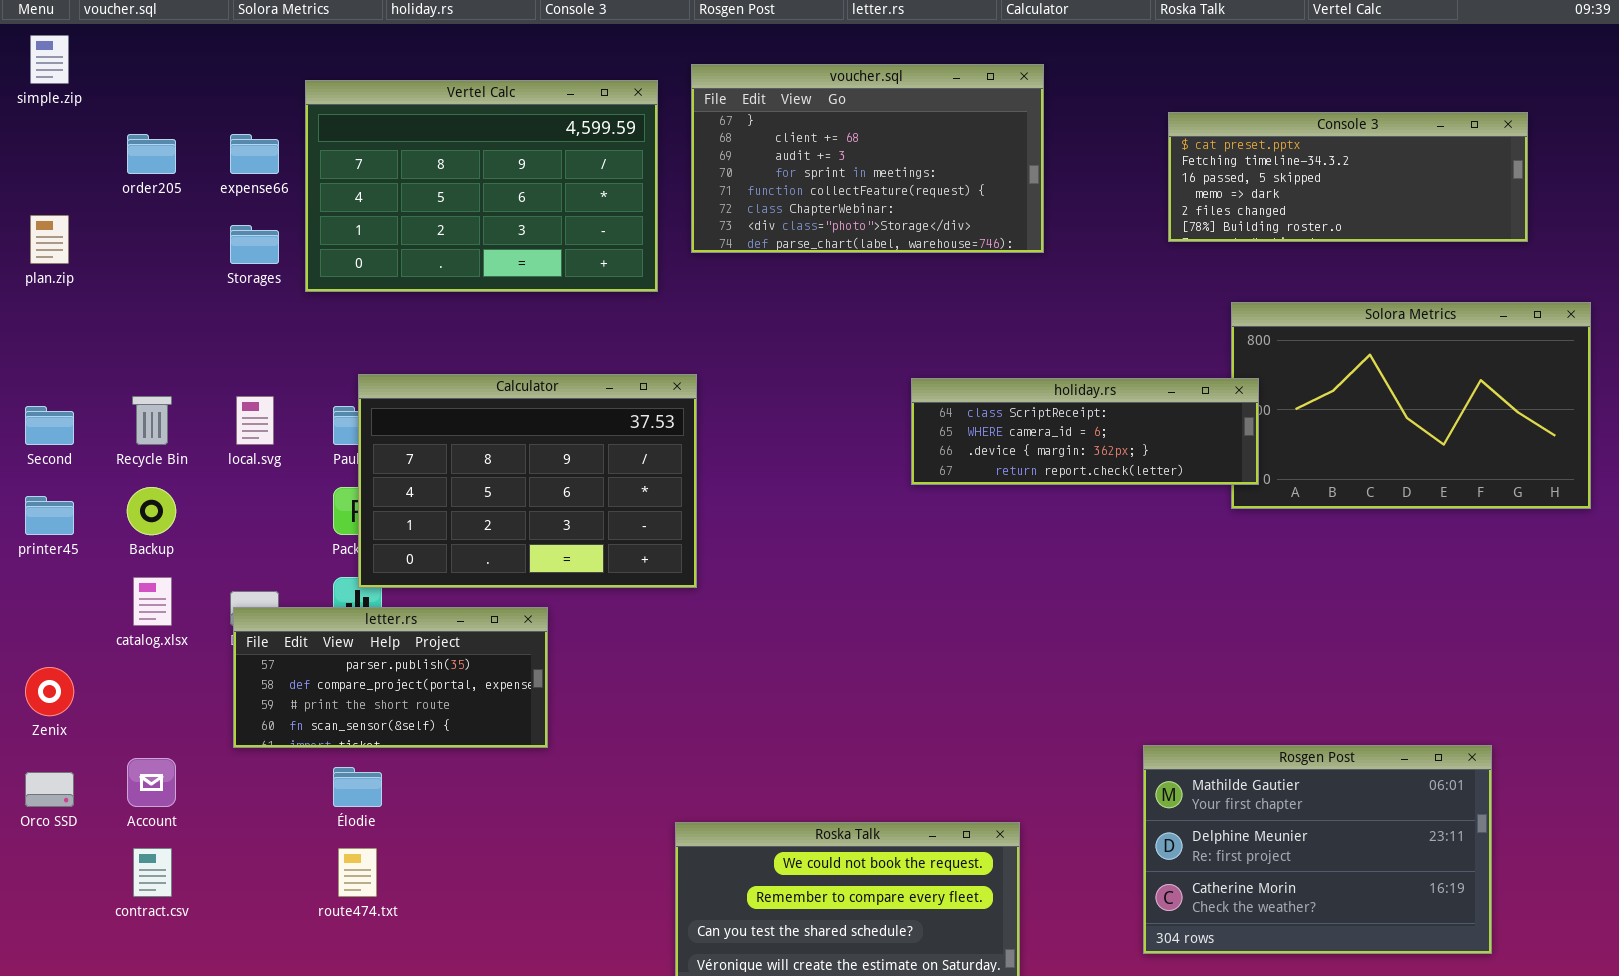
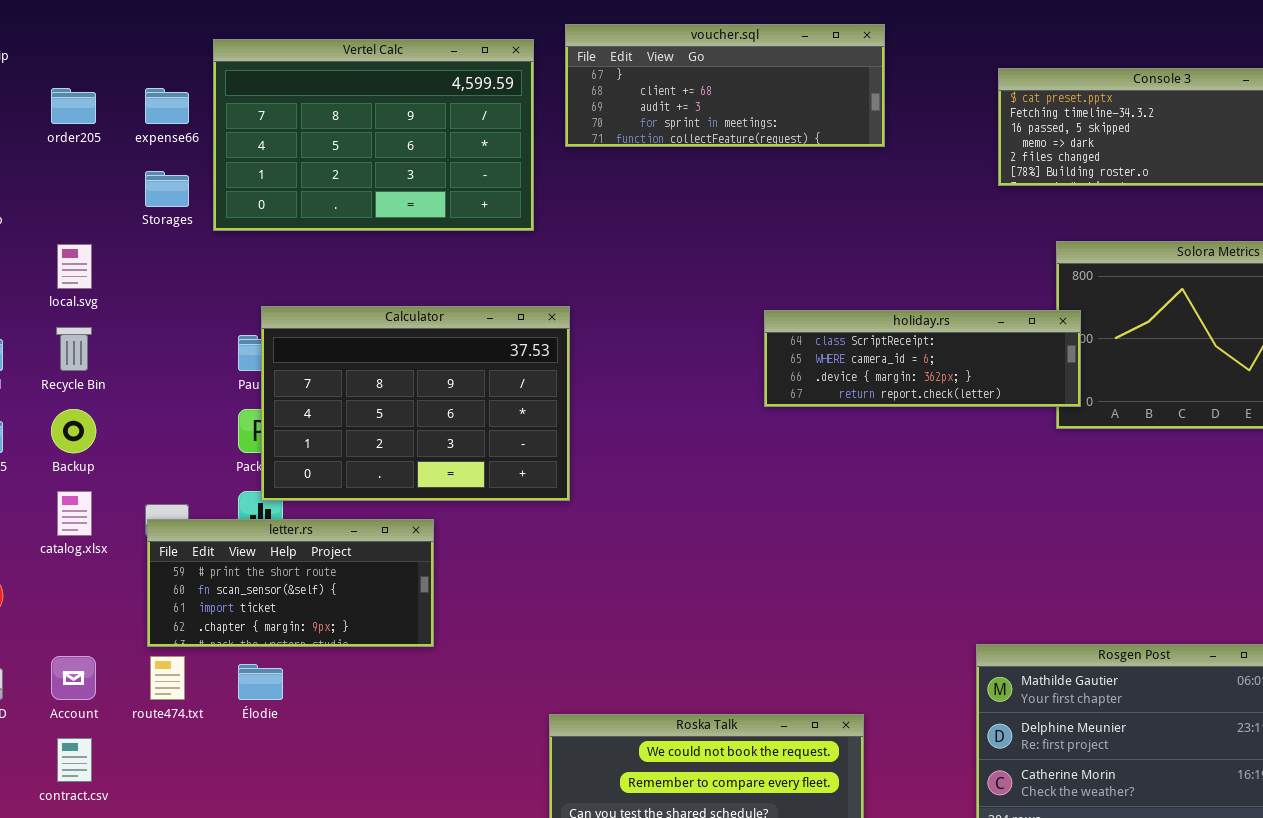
voucher.sql: [691,64,1044,253] -> [565,24,885,147], resized
local.svg: [236,396,274,445] -> [57,244,92,289], moved
letter.rs: [233,607,548,748] -> [147,519,434,647], scrolled down 2 rows
route474.txt: [338,848,377,897] -> [150,656,185,700], moved

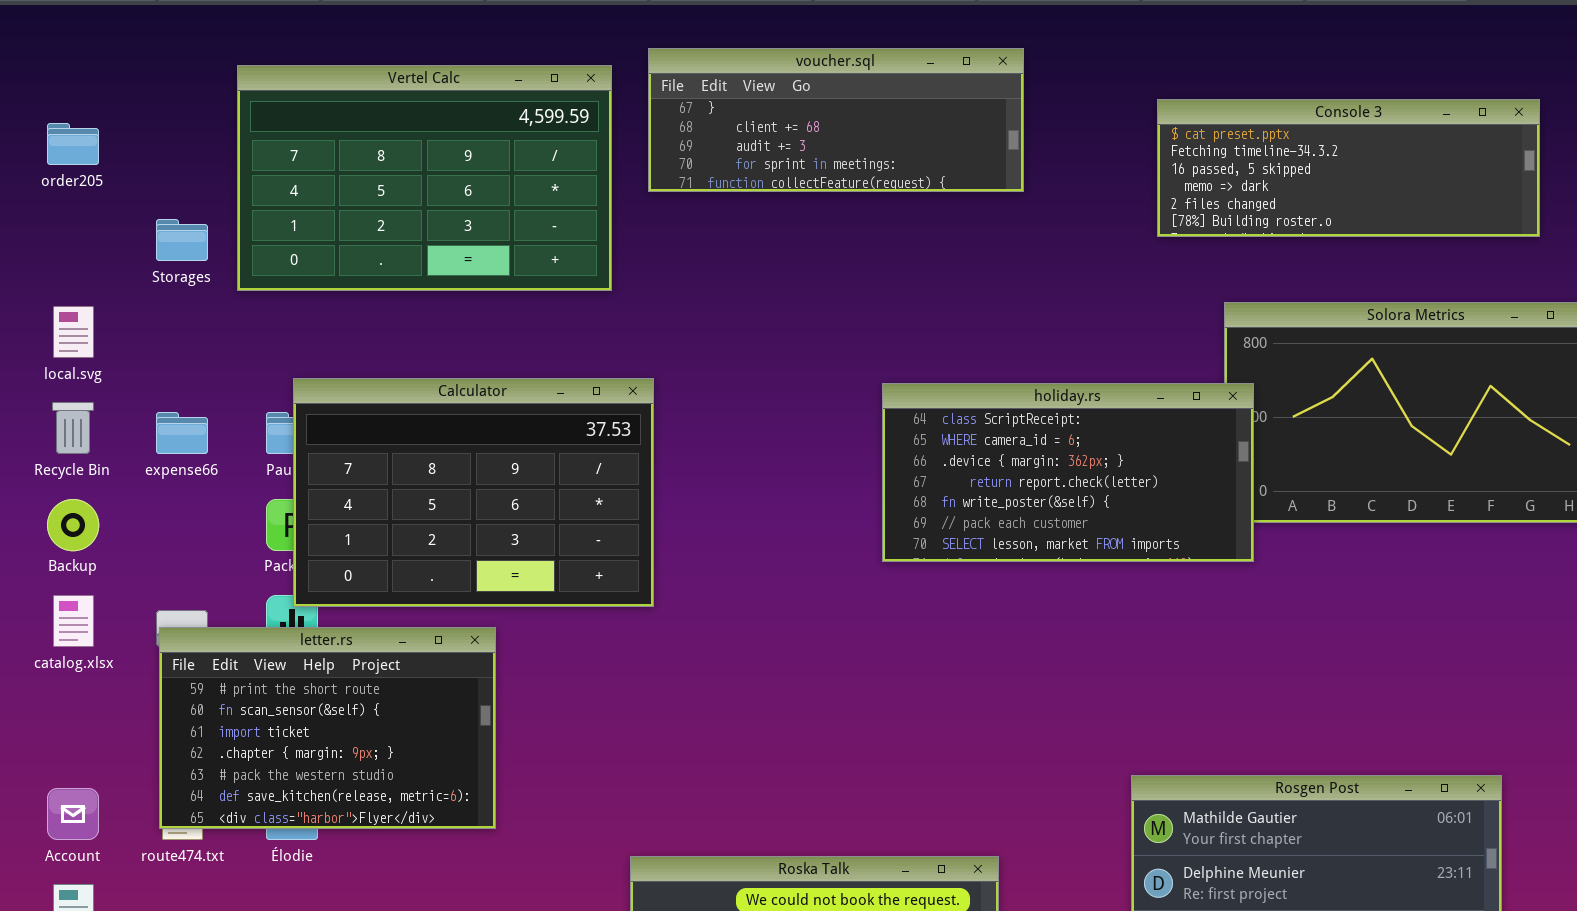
expense66: [145,88,189,124] -> [156,412,208,454], moved
holiday.rs: [764,310,1081,407] -> [882,383,1254,562], resized
letter.rs: [147,519,434,647] -> [159,627,496,829], resized

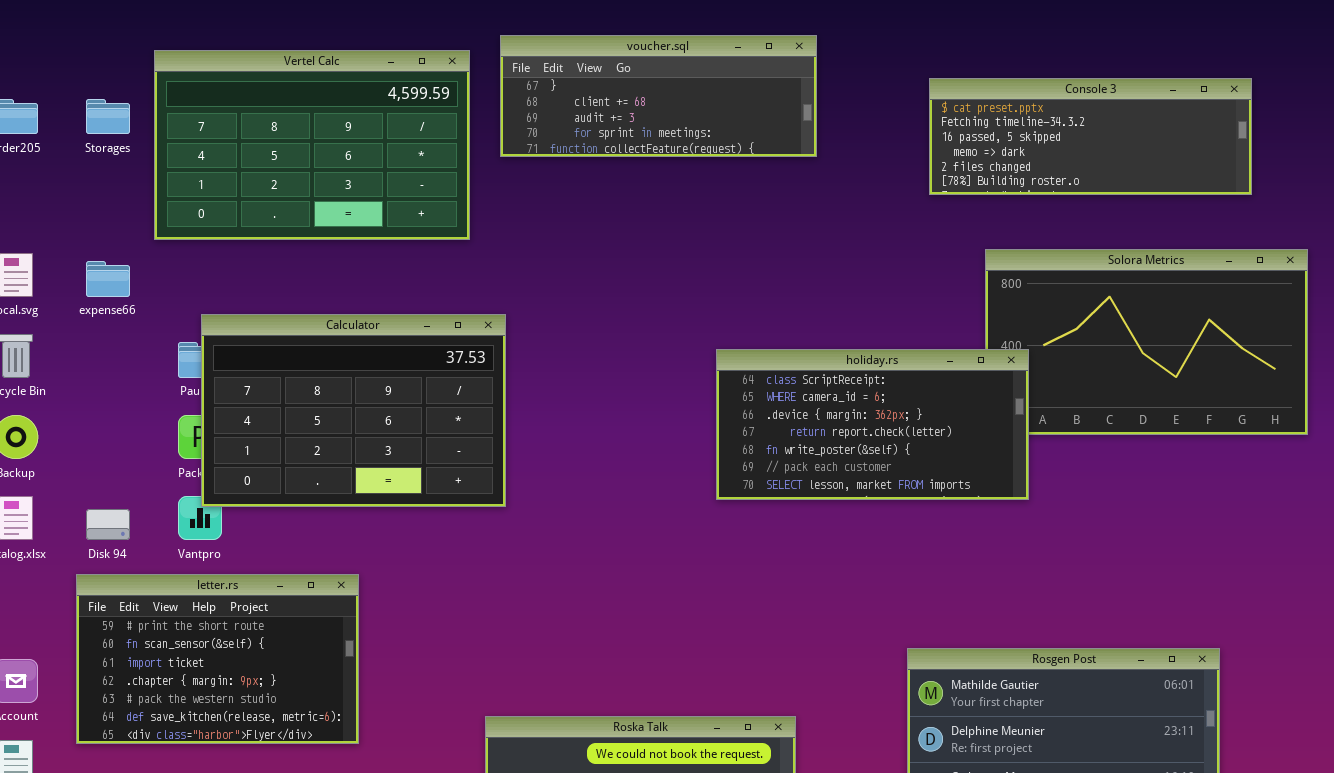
Storages: [156,219,208,261] -> [86,99,130,134], moved
holiday.rs: [882,383,1254,562] -> [716,349,1029,500], moved
expense66: [156,412,208,454] -> [86,261,130,297], moved
letter.rs: [159,627,496,829] -> [76,574,359,744], moved

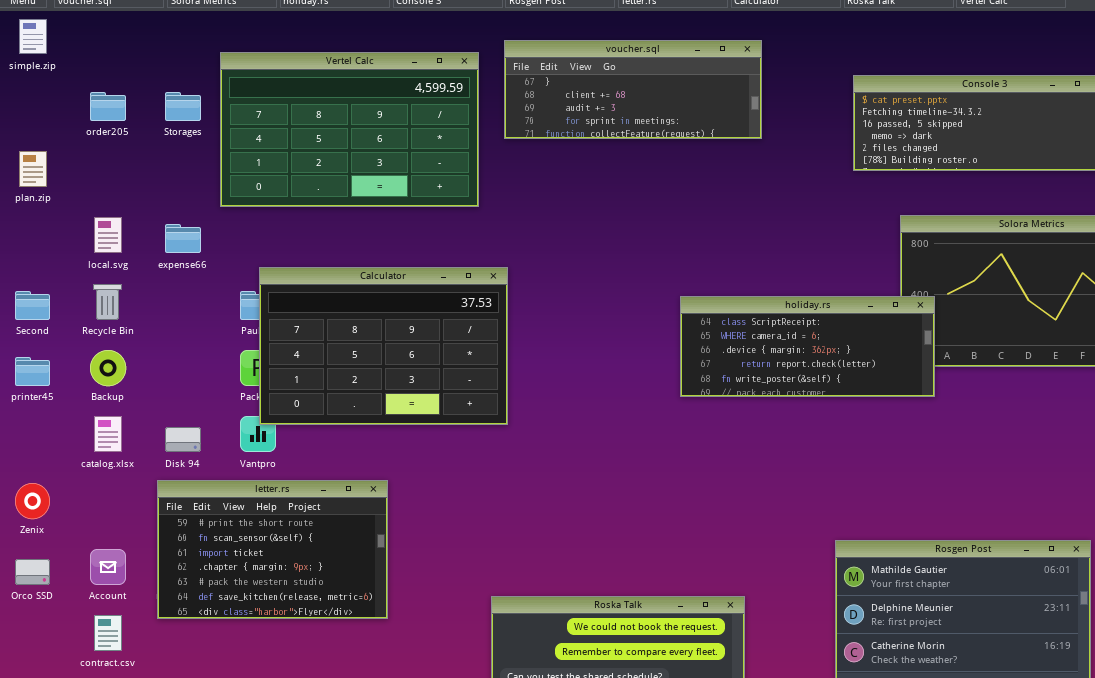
holiday.rs: [716,349,1029,500] -> [680,296,935,397], resized

